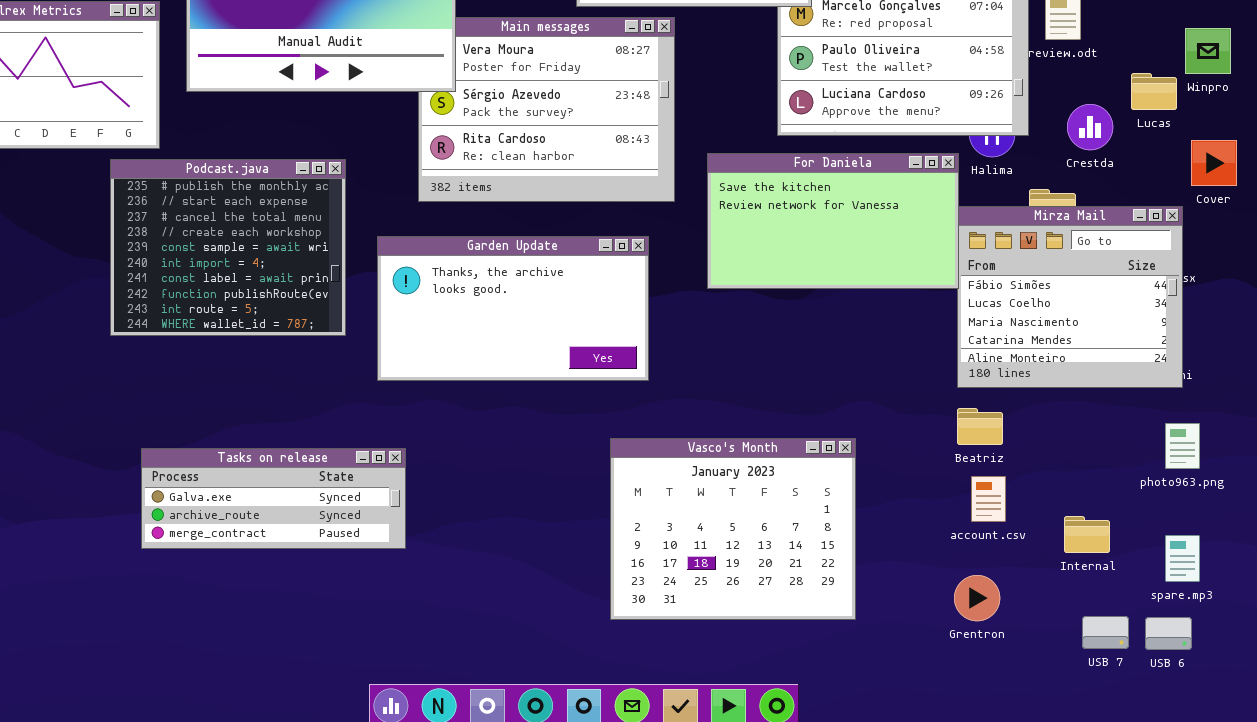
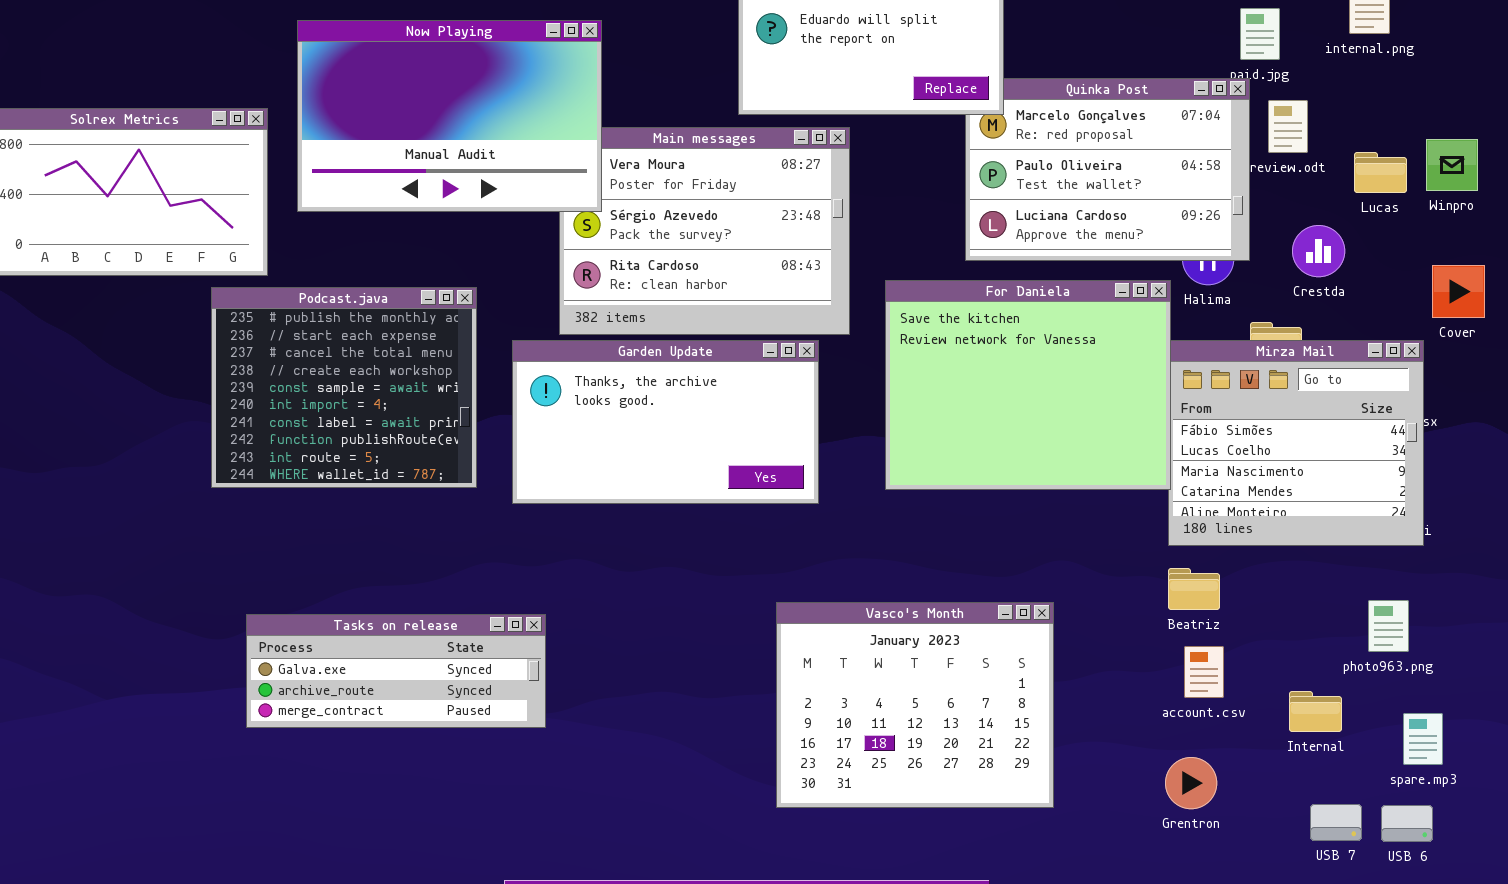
Lucas: [1131,73,1177,110] -> [1354,152,1407,193], moved
For Daniela: [707,153,959,289] -> [885,280,1171,490], resized
Garden Update: [377,236,649,381] -> [512,340,819,504], moved
photo963.png: [1165,423,1200,469] -> [1368,600,1409,652], moved

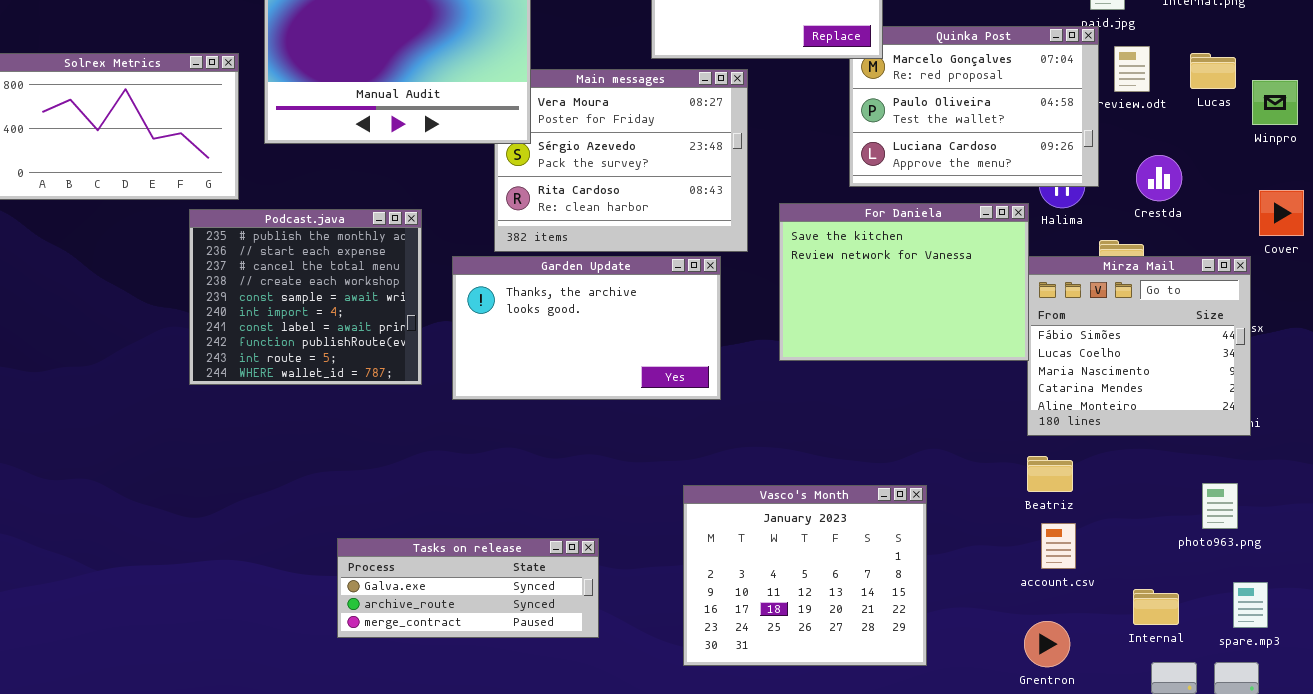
Lucas: [1354,152,1407,193] -> [1190,53,1236,89], moved
For Daniela: [885,280,1171,490] -> [779,203,1029,361], resized
Tasks on release: [246,614,546,728] -> [337,538,599,638], moved
Internal: [1289,691,1342,732] -> [1133,589,1179,625], moved

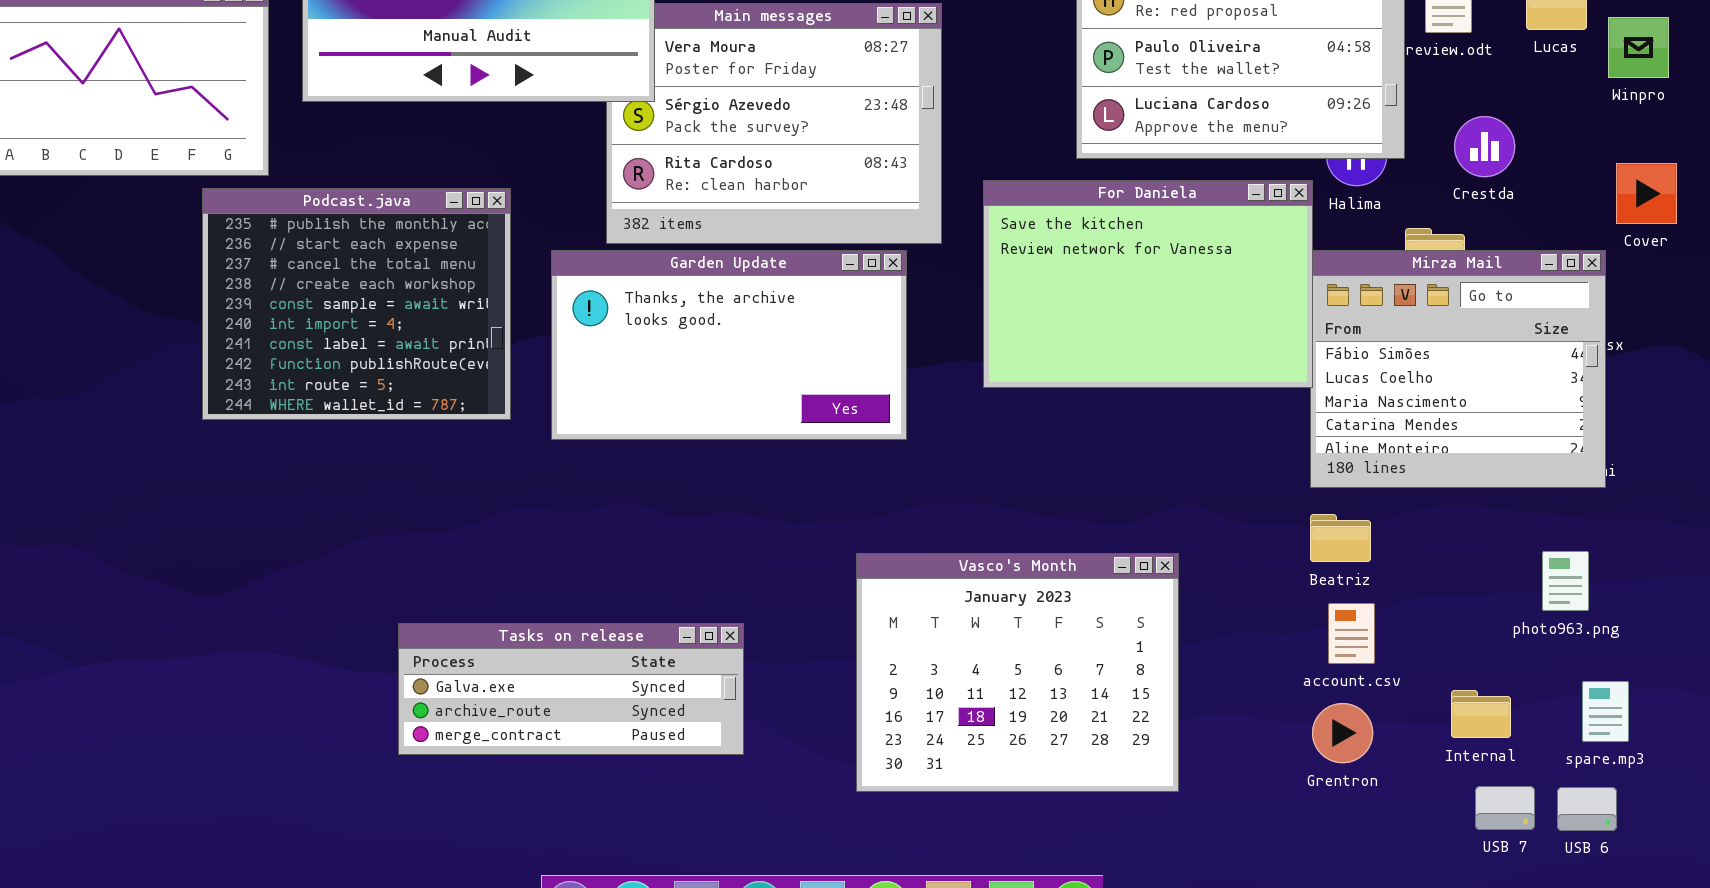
Grentron: [1024,621,1070,667] -> [1312,703,1373,763], moved

